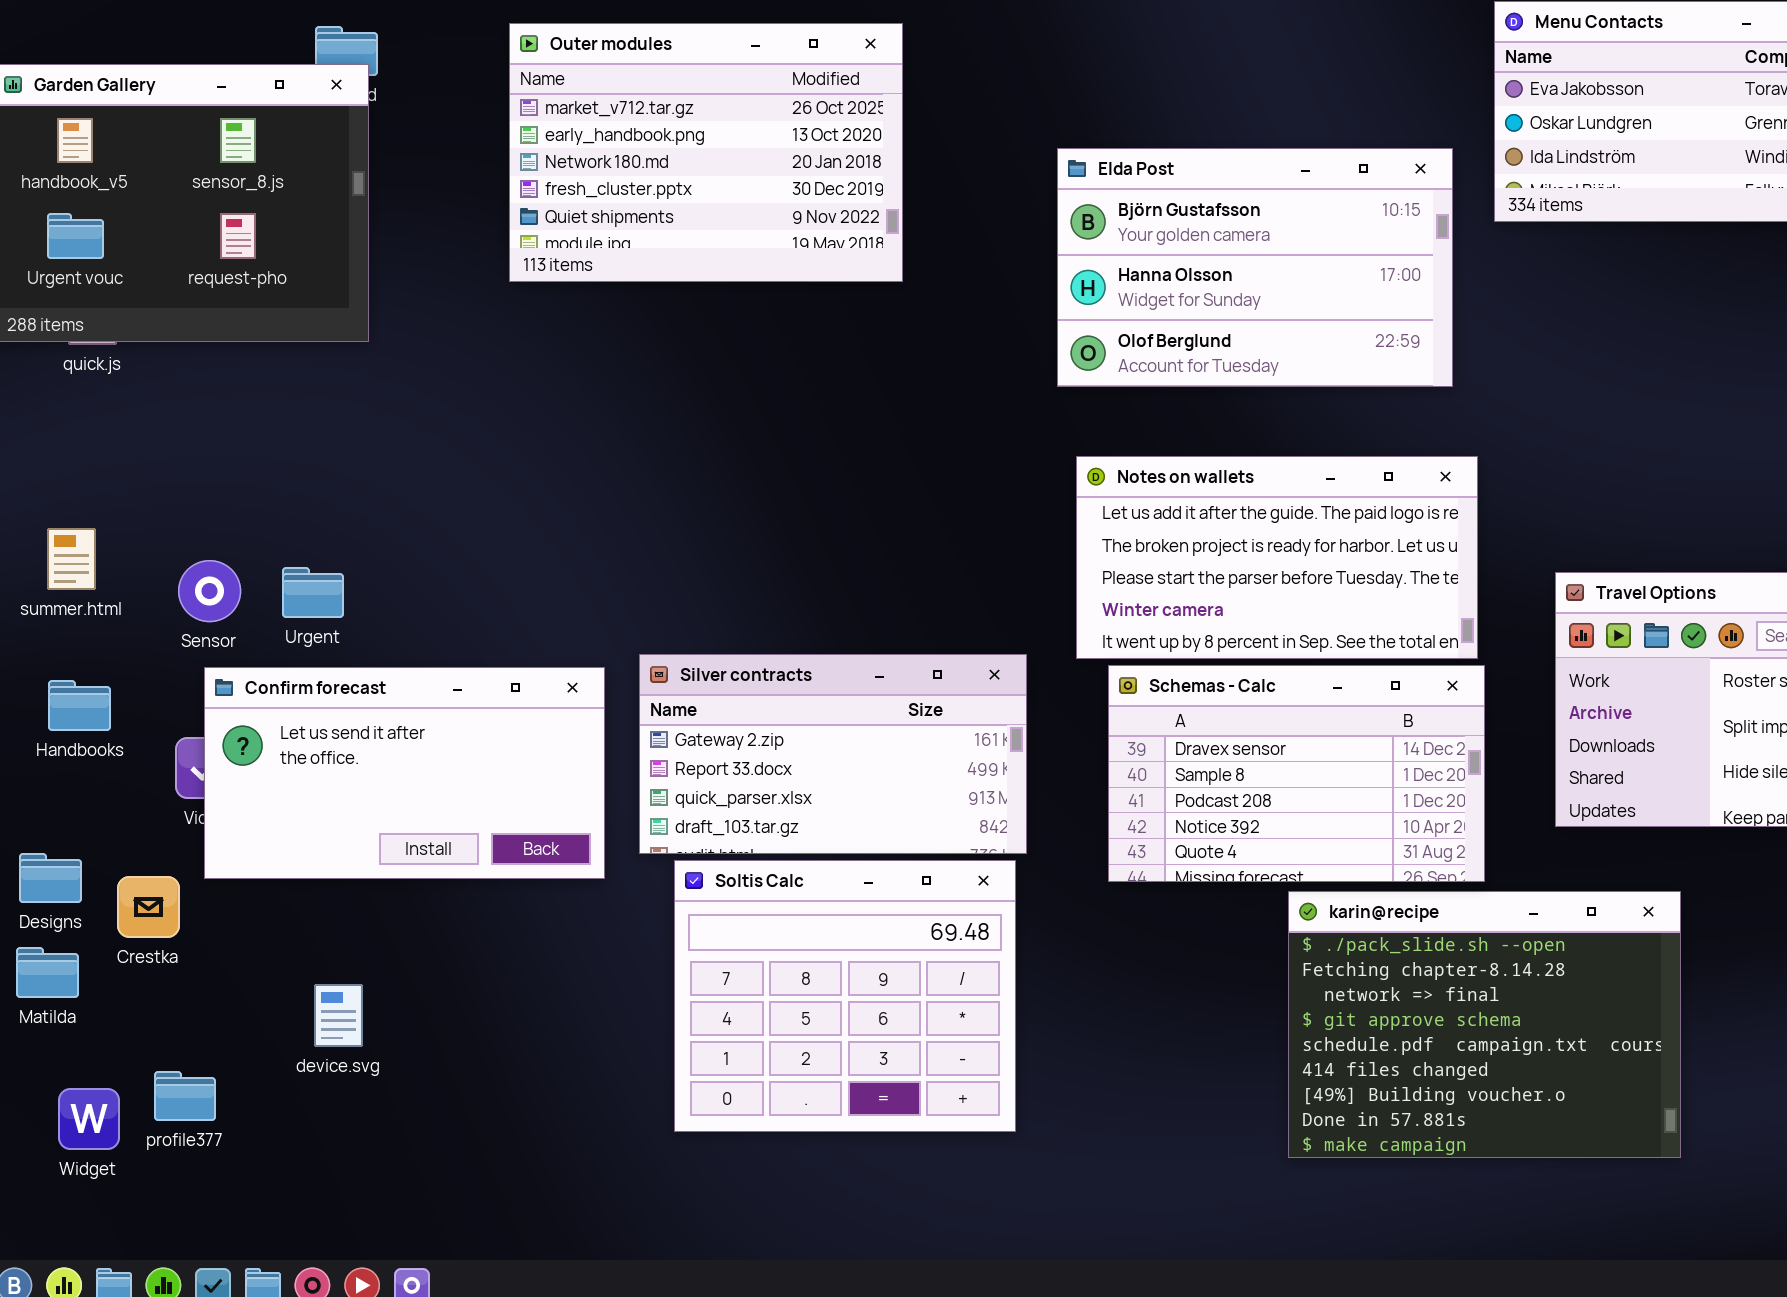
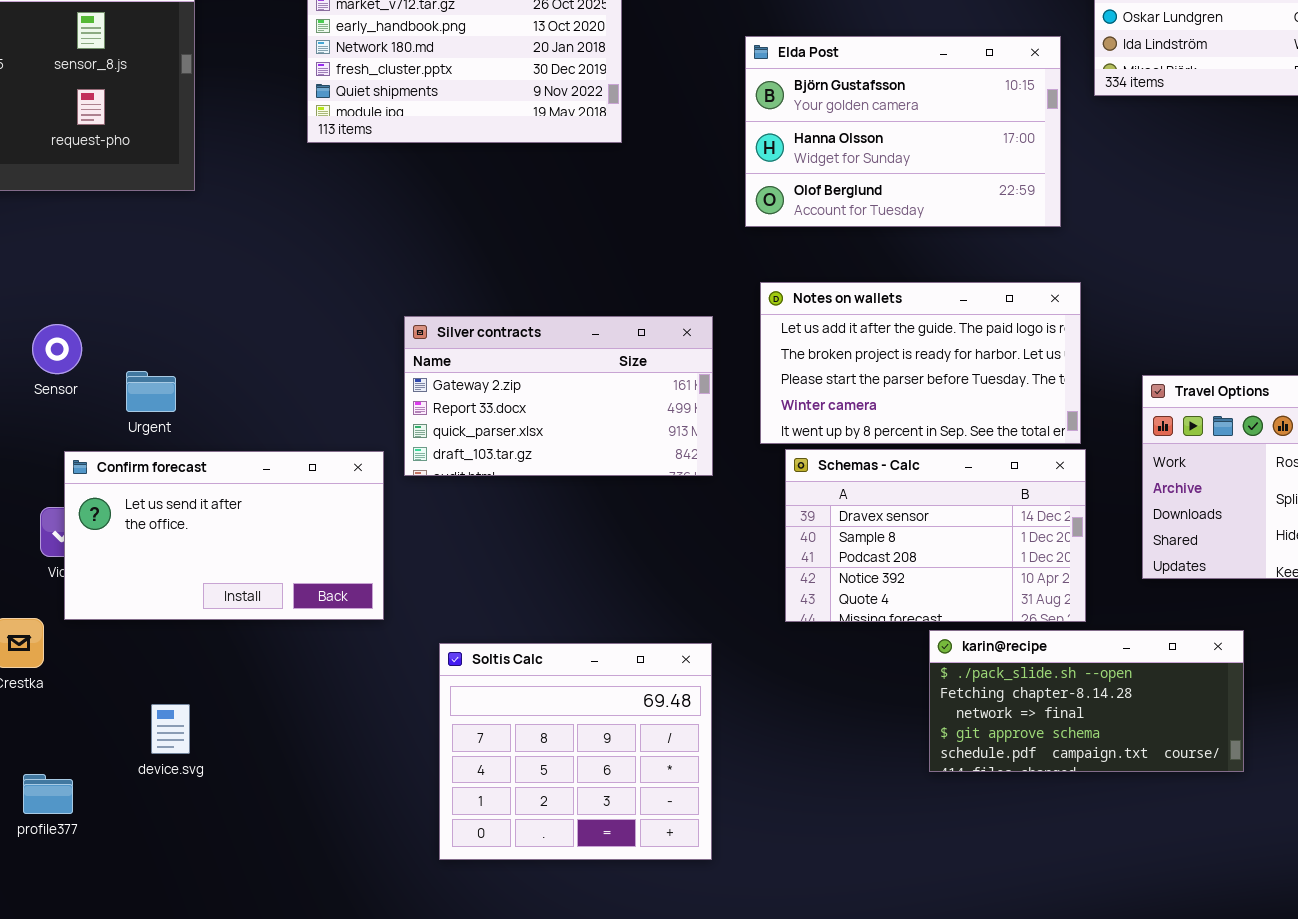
Sensor: [178,560,241,622] -> [32,324,82,374], moved
Silver contracts: [639,654,1027,854] -> [404,316,713,476], moved
Soltis Calc: [674,860,1016,1132] -> [439,643,712,860], moved
karin@recipe: [1288,891,1681,1158] -> [929,630,1244,772], resized

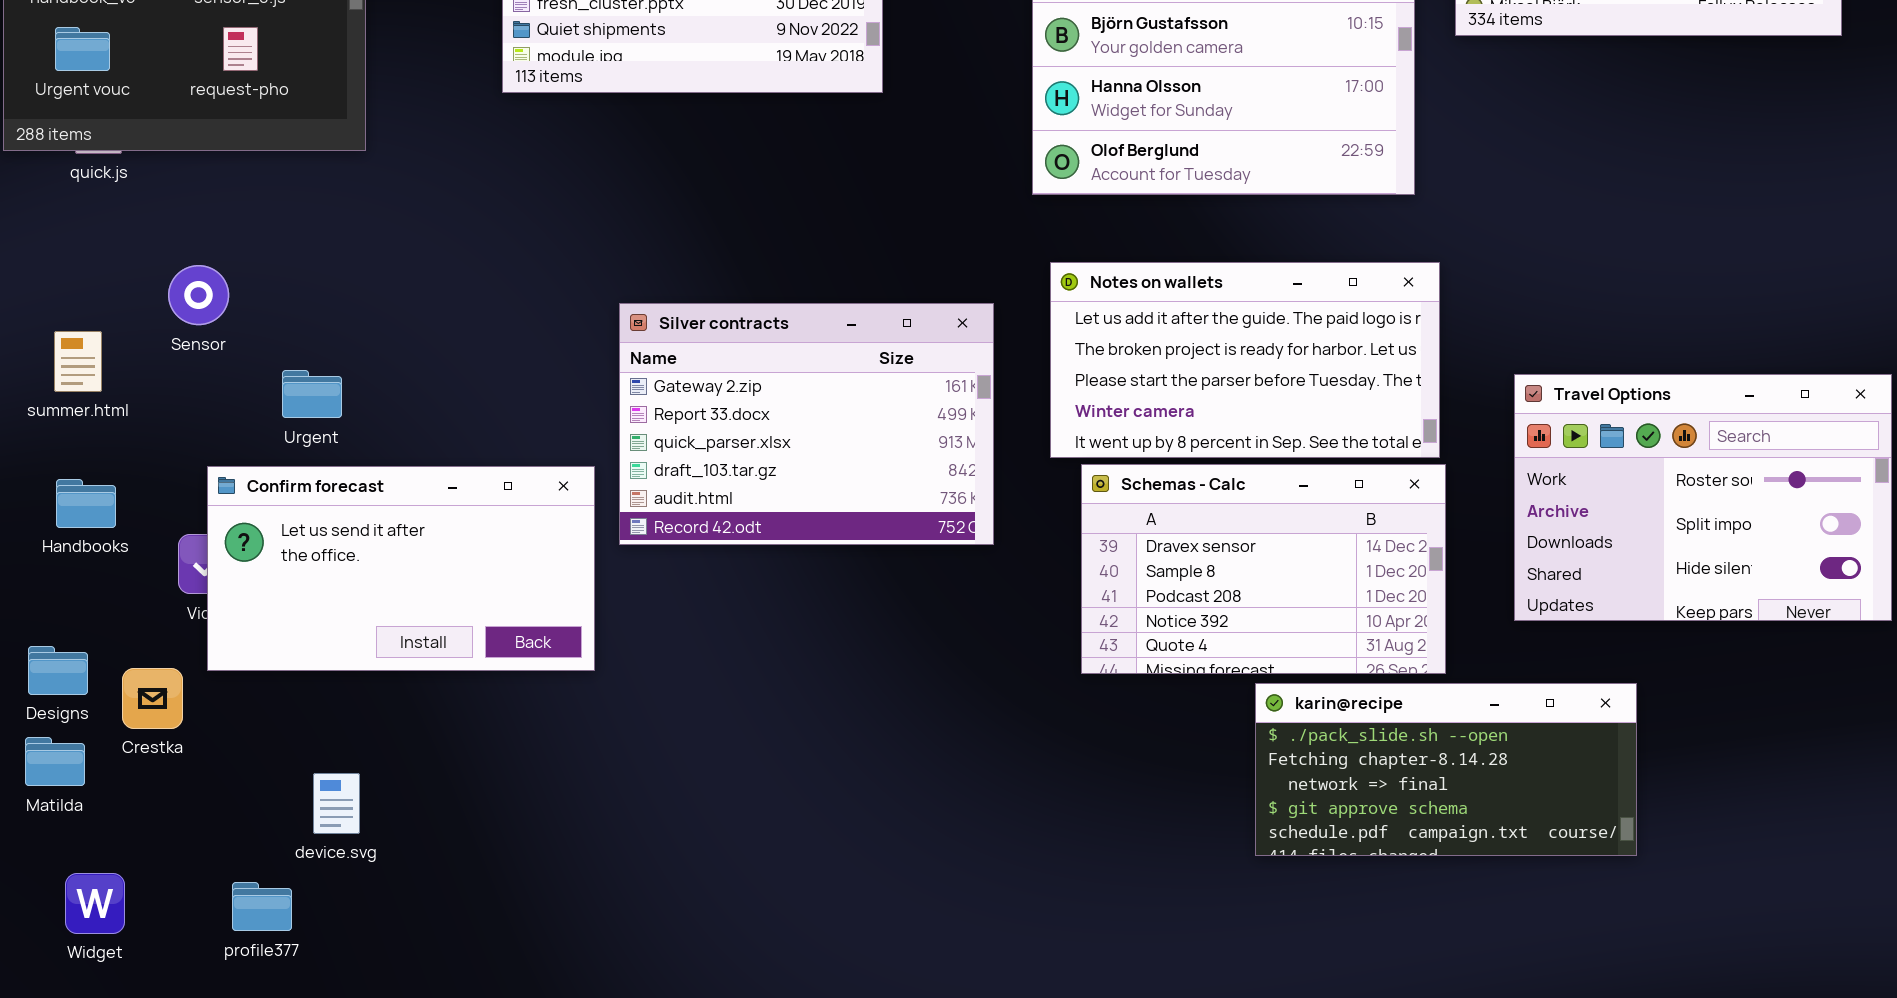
Silver contracts: [404,316,713,476] -> [619,303,994,545], resized
Sensor: [32,324,82,374] -> [168,265,229,325], moved
Soltis Calc: [439,643,712,860] -> none, closed
profile377: [23,774,73,814] -> [232,882,292,931], moved

